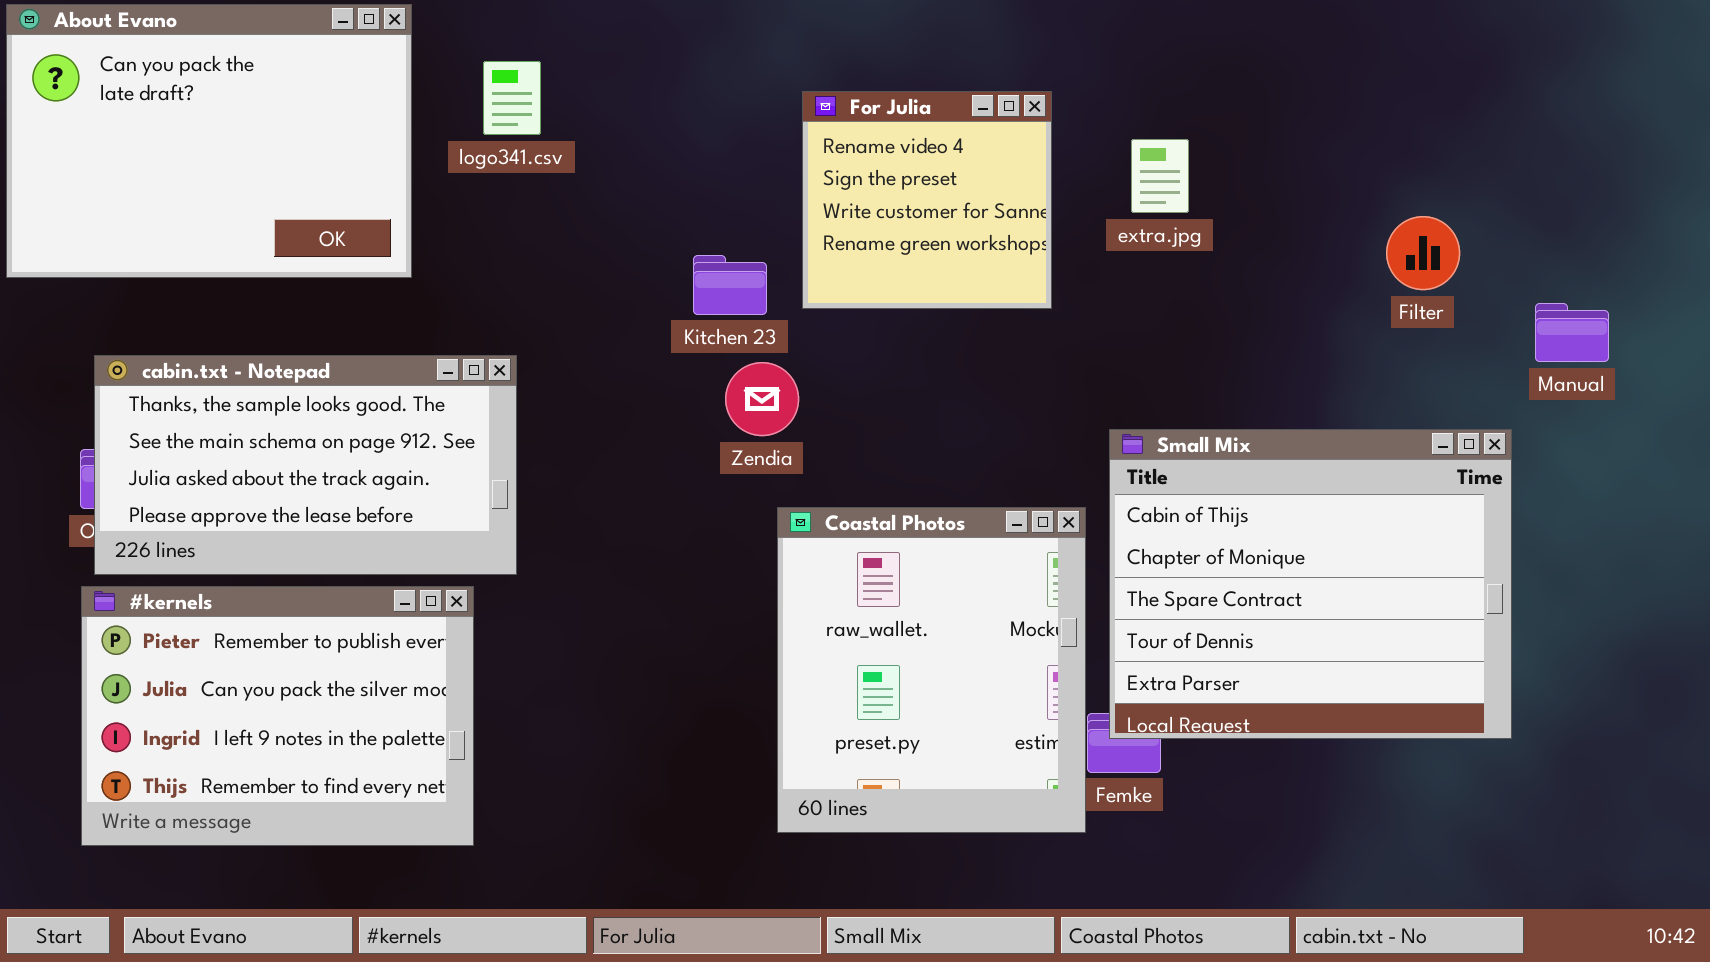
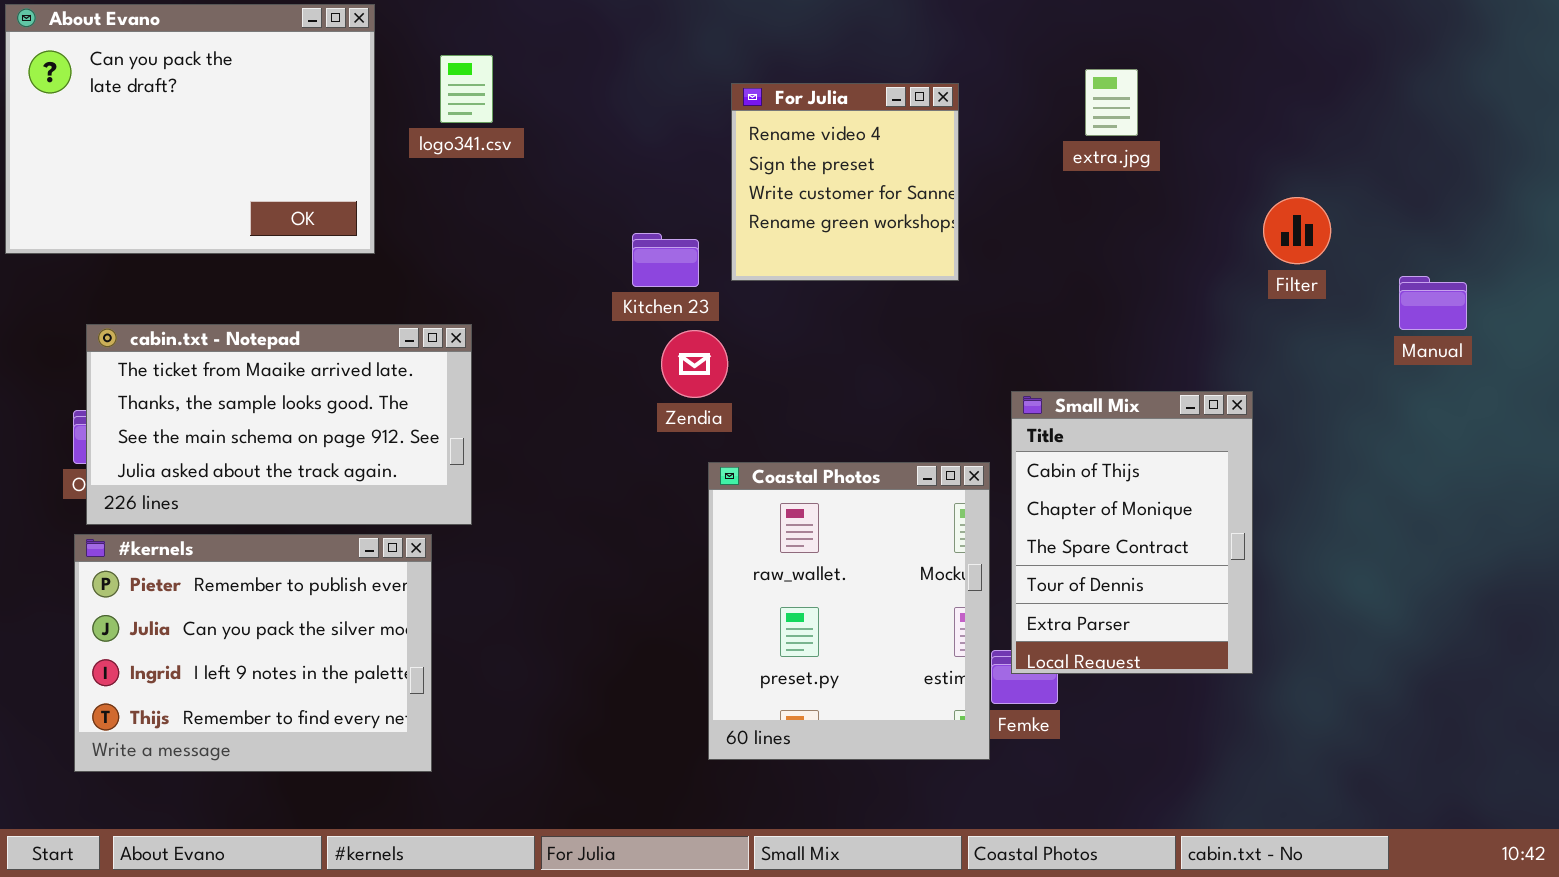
extra.jpg: [1131,139,1189,213] -> [1085,69,1138,136], moved
cabin.txt - Notepad: [94,355,517,575] -> [86,324,472,525], scrolled up 1 row
Small Mix: [1109,429,1512,739] -> [1011,391,1253,674], resized

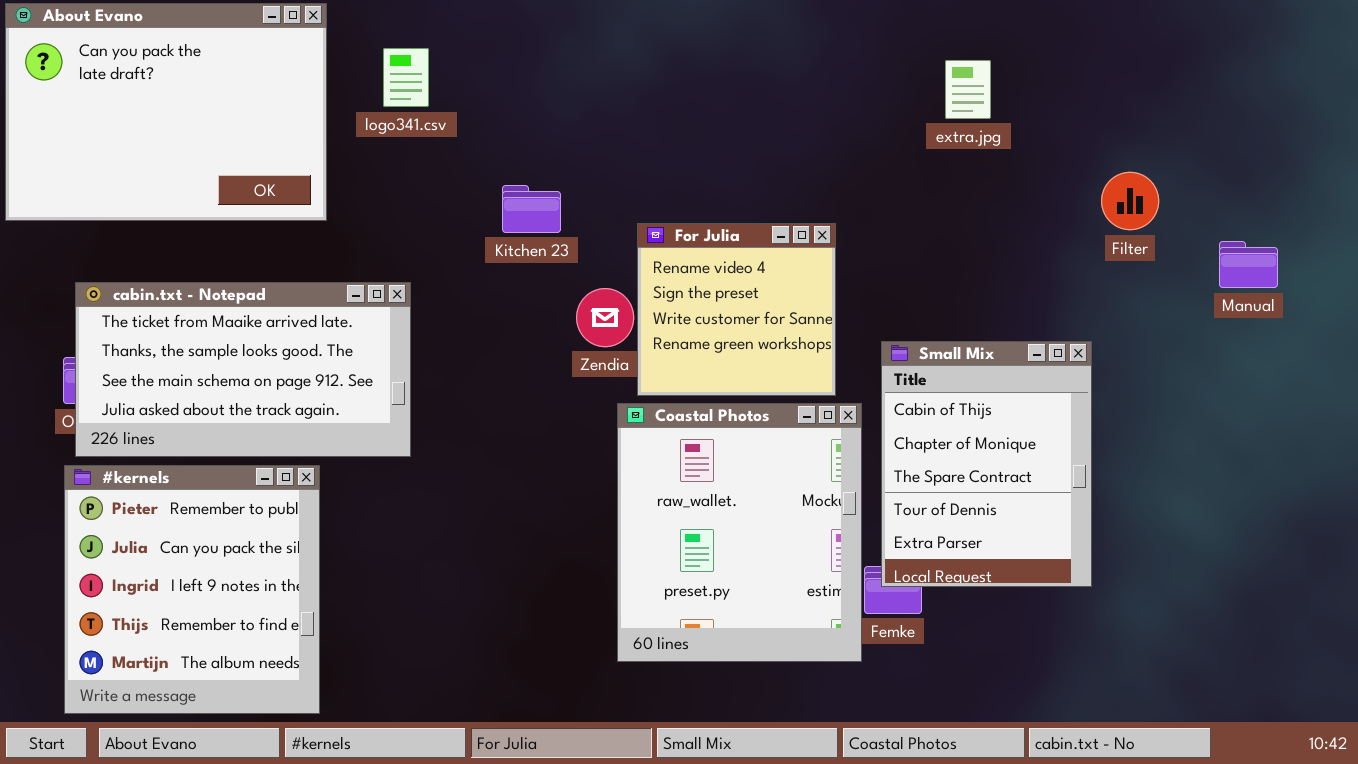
For Julia: [731,83,959,281] -> [637,223,836,396], moved
Kitchen 23: [632,233,699,287] -> [502,185,561,233], moved
#kernels: [74,534,432,772] -> [64,465,320,714], resized

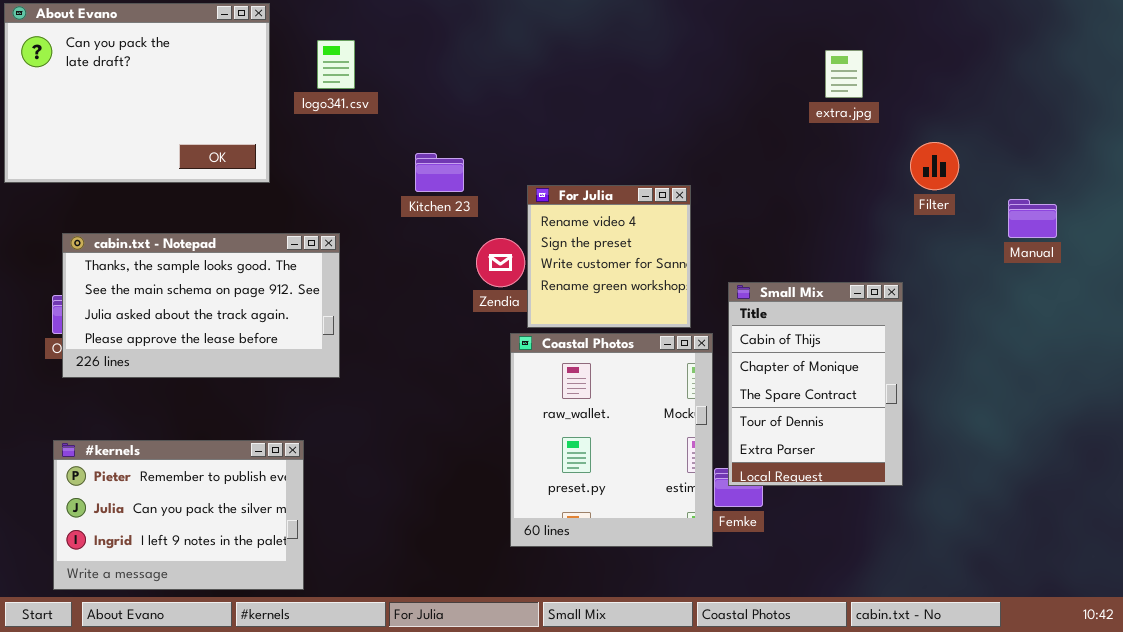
extra.jpg: [945,60,991,119] -> [825,50,863,98], moved
cabin.txt - Notepad: [75,282,411,457] -> [62,233,340,378], scrolled down 1 row
#kernels: [64,465,320,714] -> [53,440,304,590], resized

